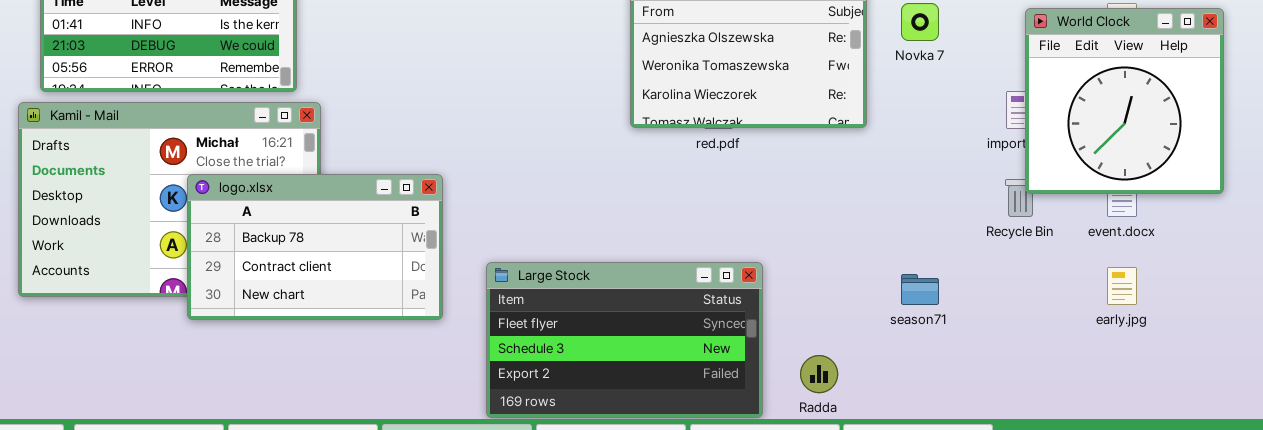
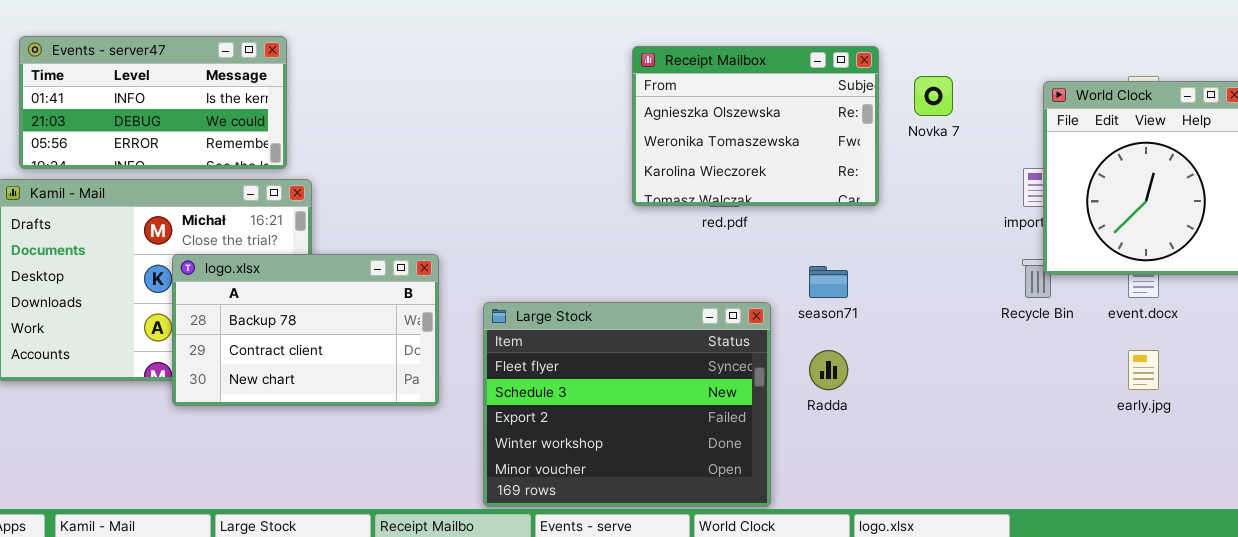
Large Stock: [486,262,763,418] -> [483,302,771,507], resized
season71: [901,274,939,305] -> [809,266,848,298], moved
Radda: [800,355,838,393] -> [809,350,848,390], moved

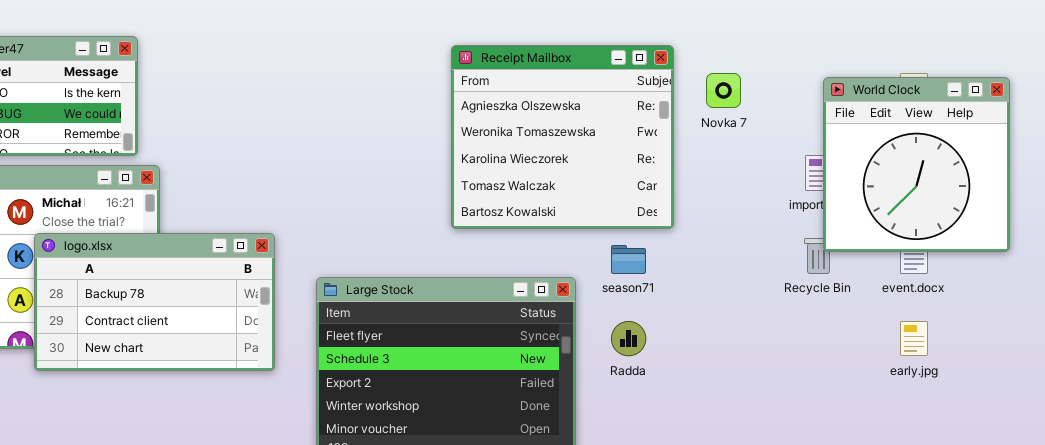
Receipt Mailbox: [632,46,879,206] -> [451,45,674,229], resized

